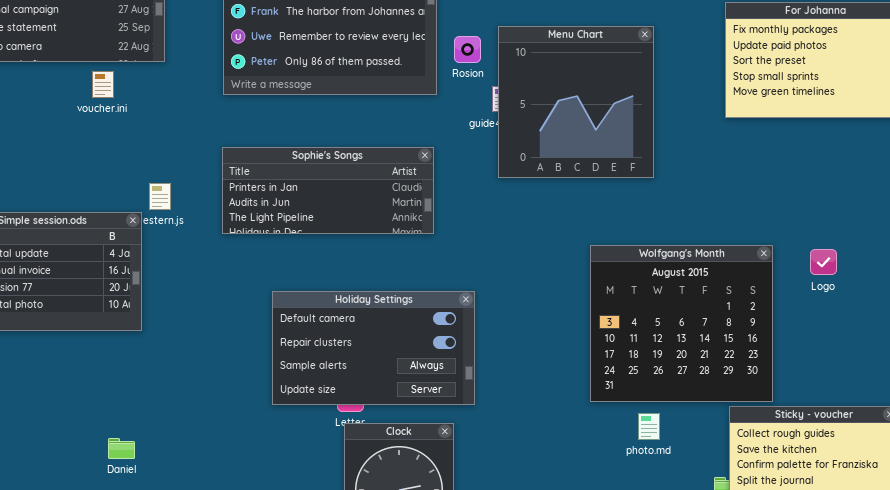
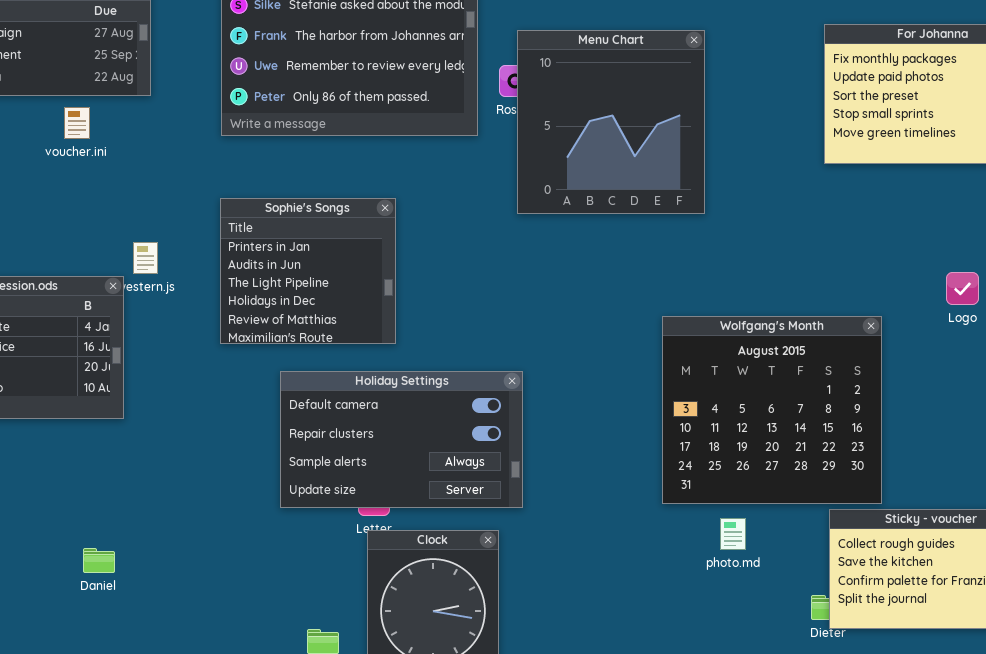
Menu Chart: [498,26,654,178] -> [517,30,705,214], moved
Sophie's Songs: [222,147,434,234] -> [220,198,396,344], resized
Logo: [810,249,837,275] -> [946,272,979,305], moved

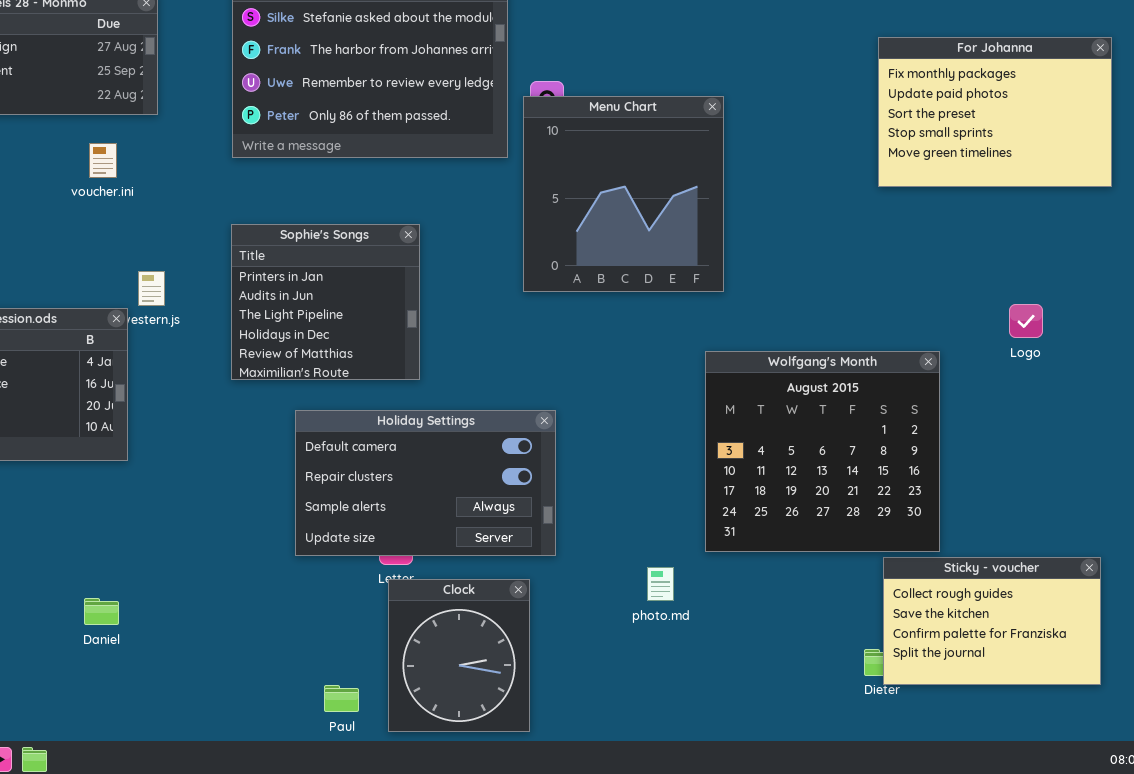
Menu Chart: [517,30,705,214] -> [523,96,724,292], moved
voucher.ini: [64,107,90,139] -> [89,143,117,178], moved
photo.md: [720,518,746,550] -> [647,567,674,601], moved

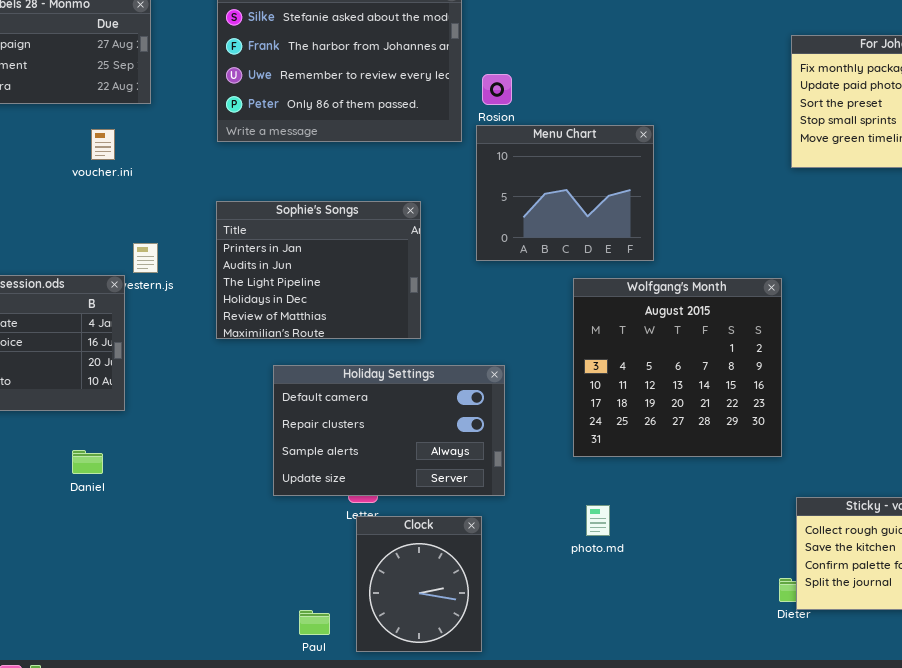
Menu Chart: [523,96,724,292] -> [476,125,654,261], resized
Sophie's Songs: [231,224,420,380] -> [216,201,421,339], resized
Wolfgang's Month: [705,351,940,552] -> [573,278,782,457], moved
Daniel: [84,598,119,625] -> [72,450,103,474], moved

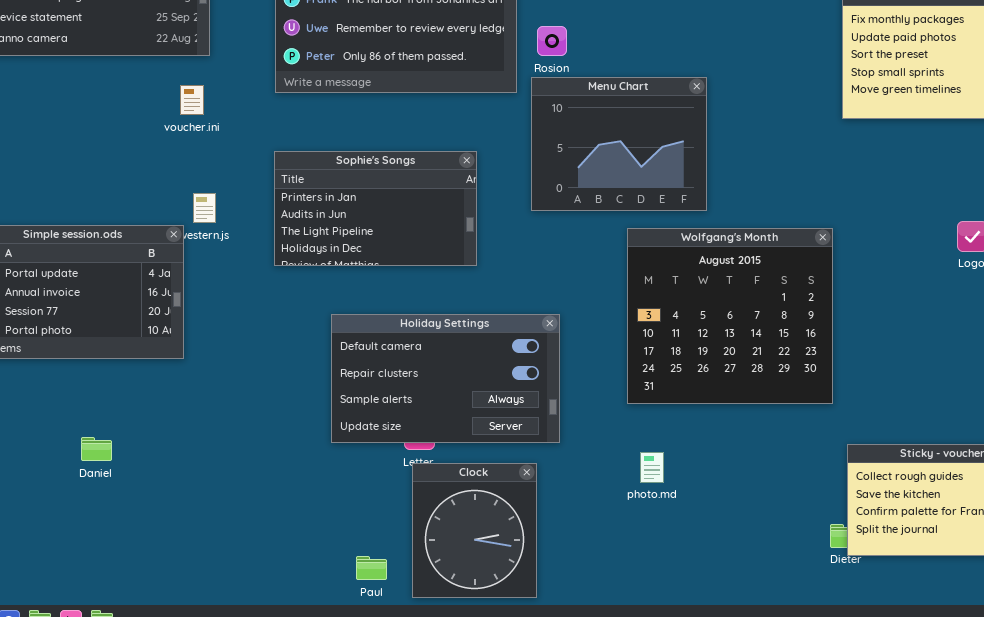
voucher.ini: [91,129,115,160] -> [180,85,204,115], moved
Sophie's Songs: [216,201,421,339] -> [274,151,477,266], resized
Daniel: [72,450,103,474] -> [81,437,112,461], moved

